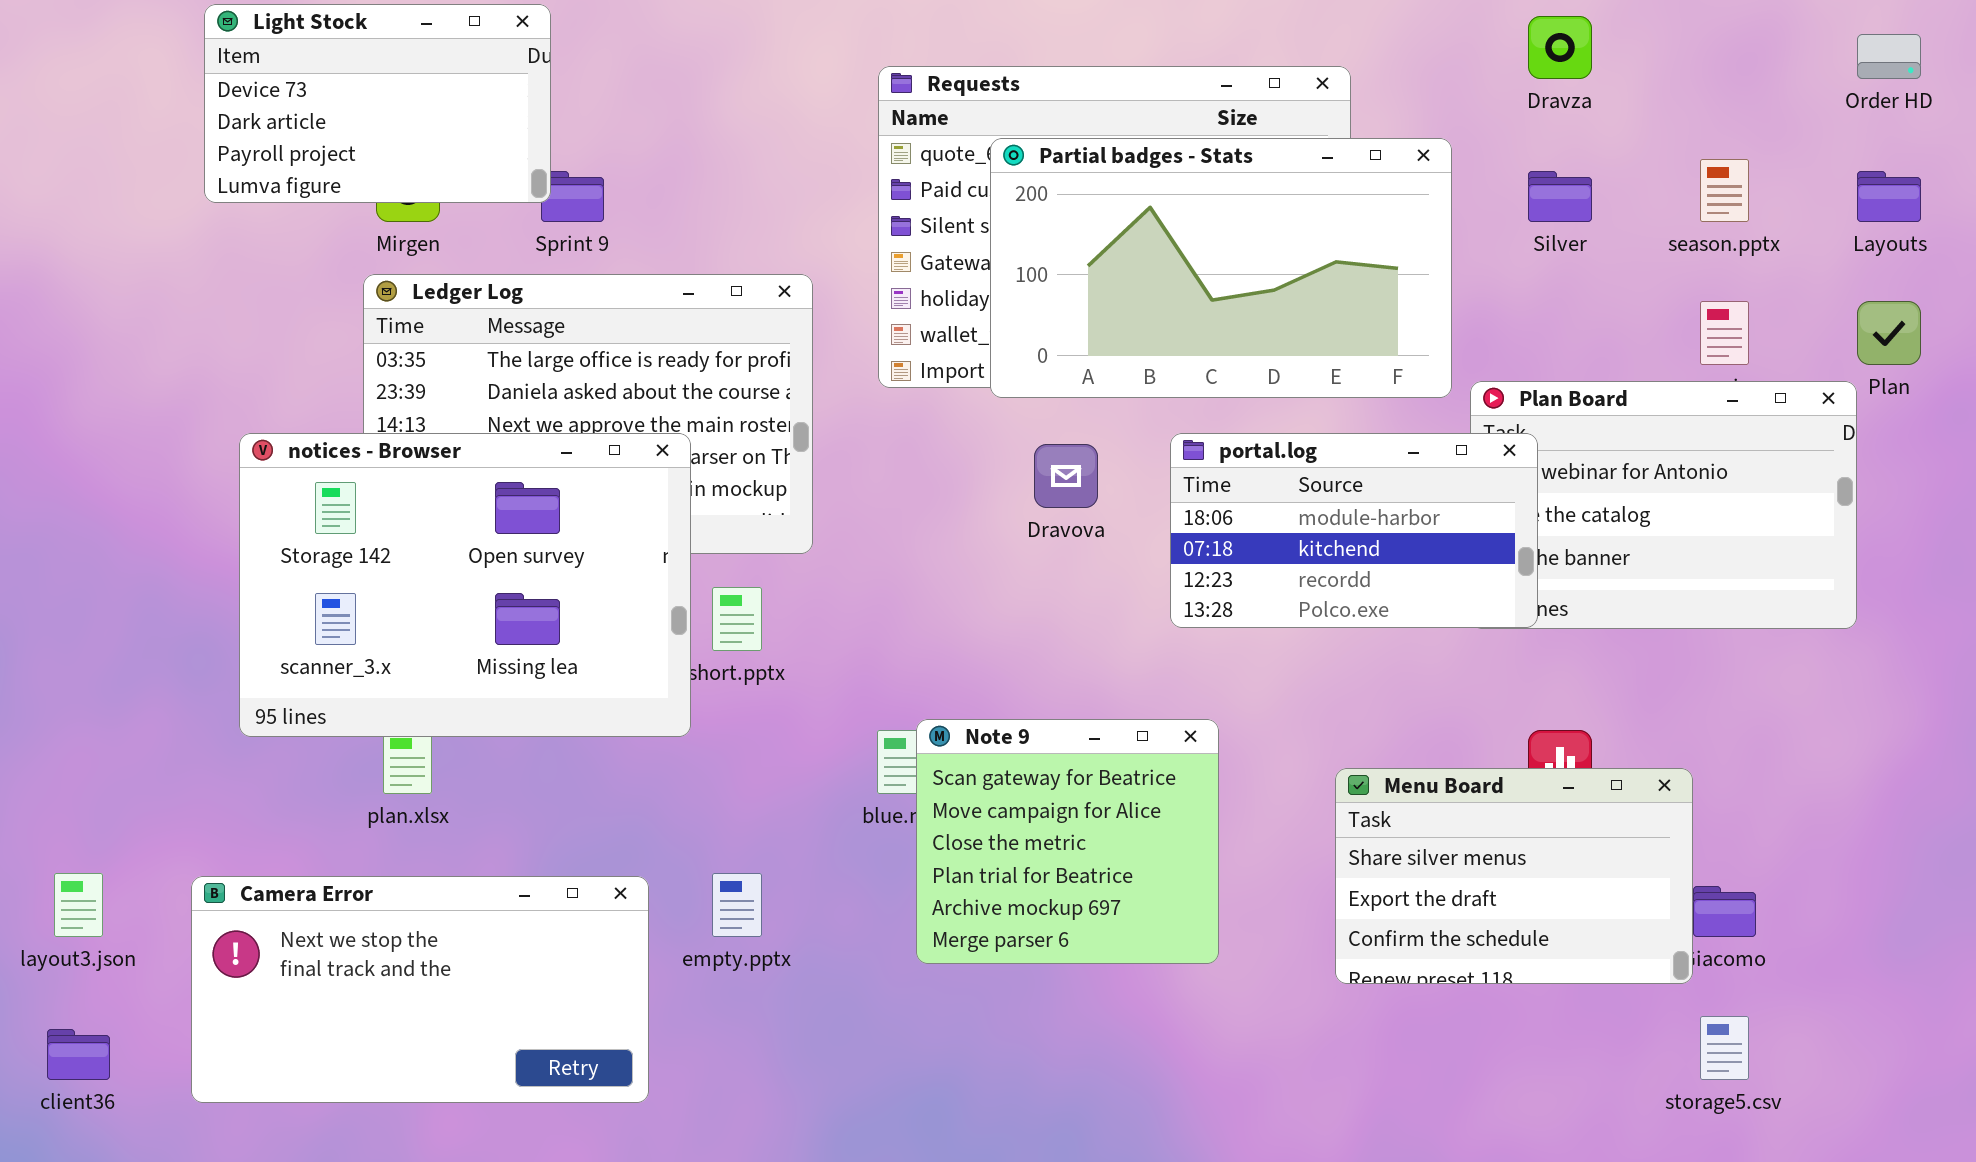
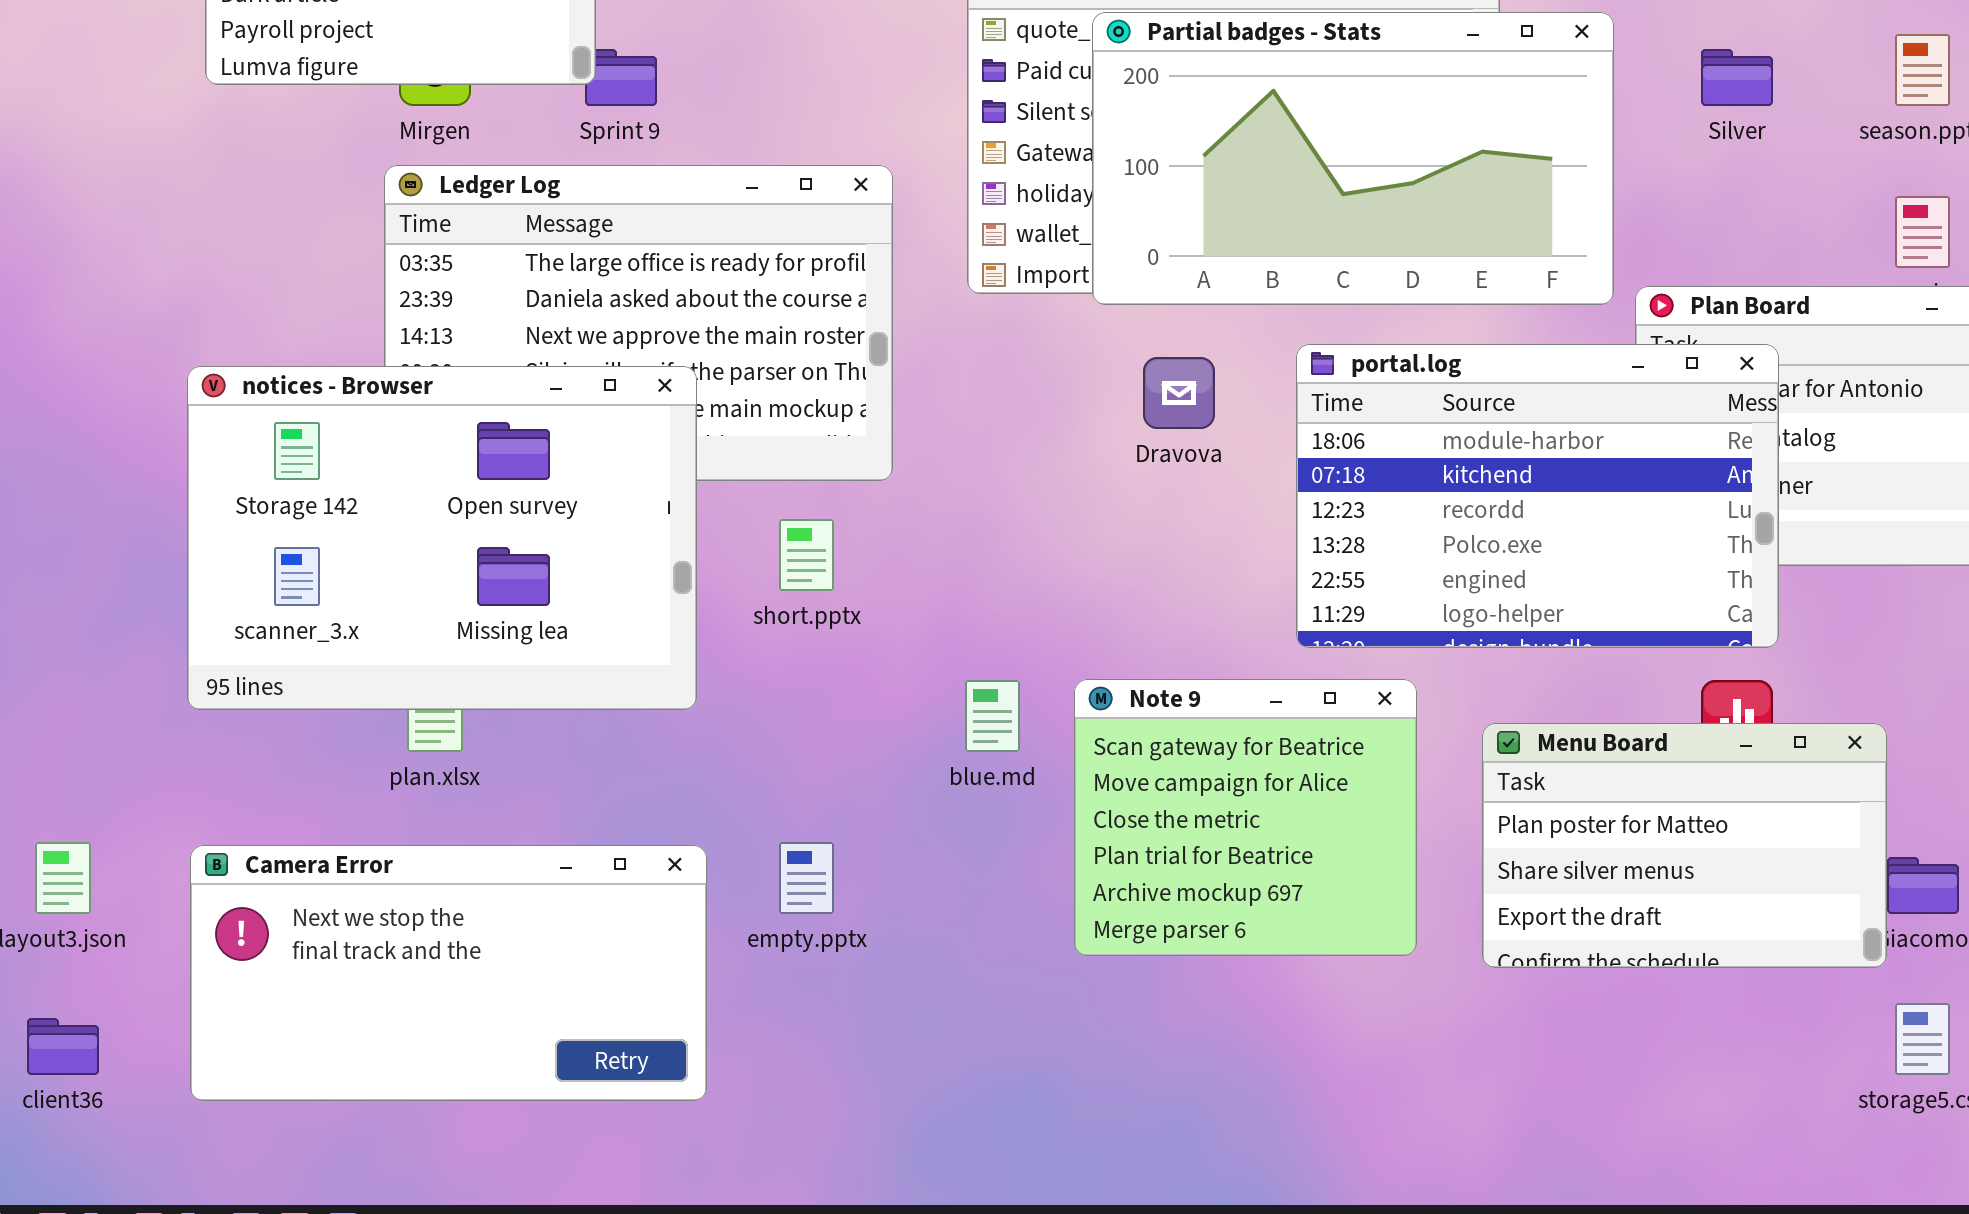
notices - Browser: [239,433,691,737] -> [187,366,697,710], moved
portal.log: [1170,433,1538,628] -> [1296,344,1779,648], resized
Note 9: [916,719,1219,964] -> [1074,679,1417,956], moved
Menu Board: [1335,768,1693,984] -> [1482,723,1887,968], scrolled up 1 row

